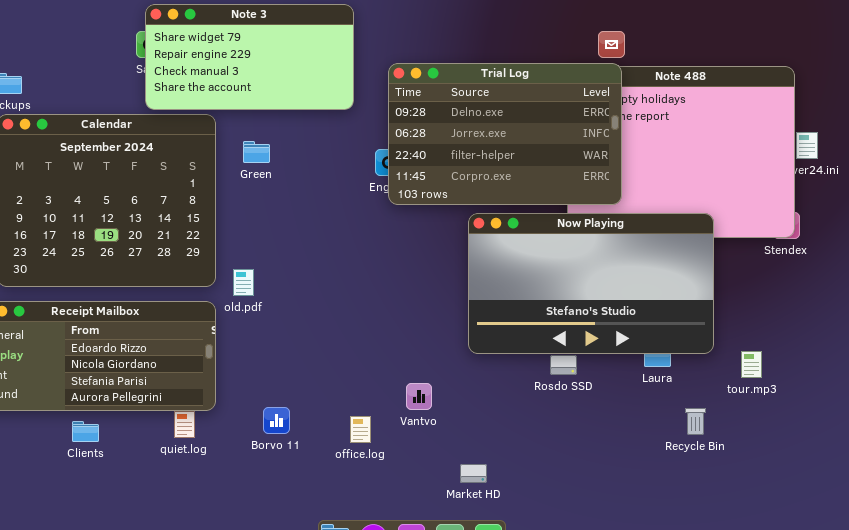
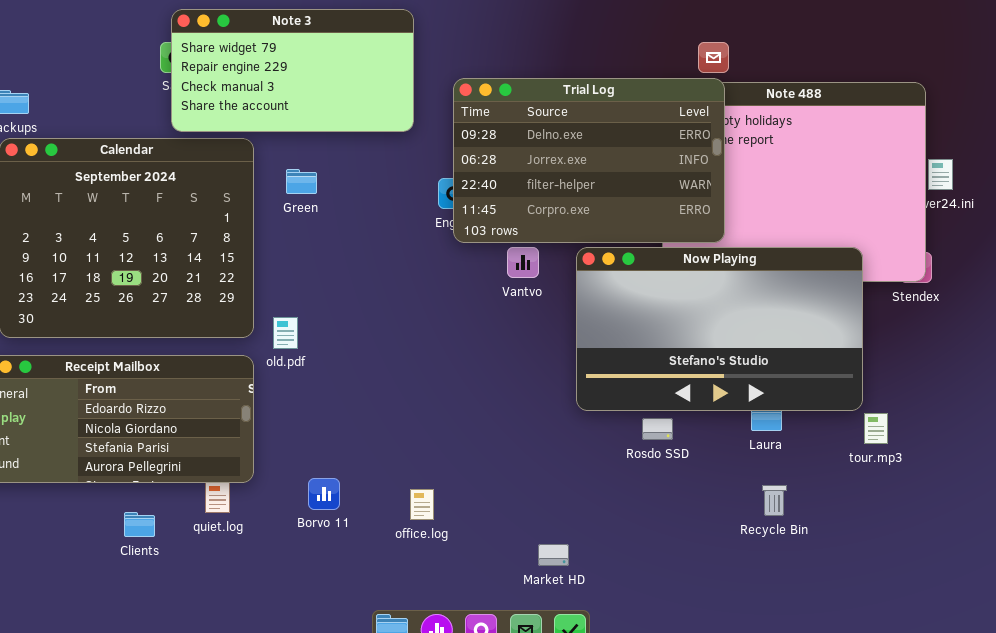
Now Playing: [468,213,714,354] -> [576,247,863,411], moved
Vantvo: [406,383,432,410] -> [507,247,539,278], moved
Recycle Bin: [685,408,706,435] -> [762,485,787,516], moved
Clients: [72,421,99,442] -> [124,512,155,537], moved

